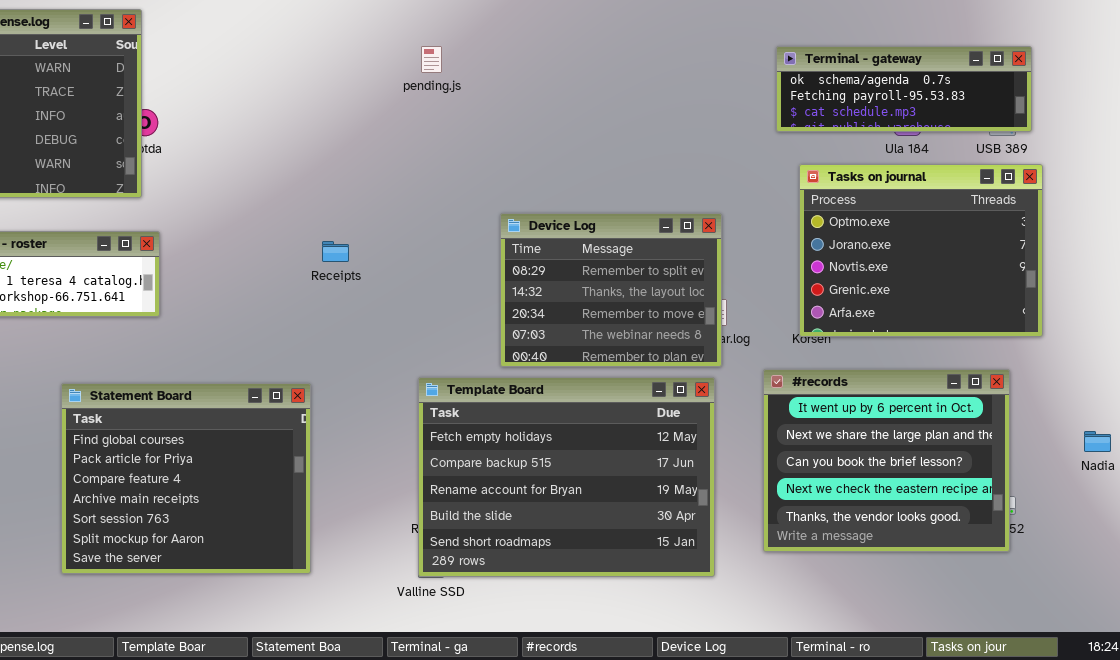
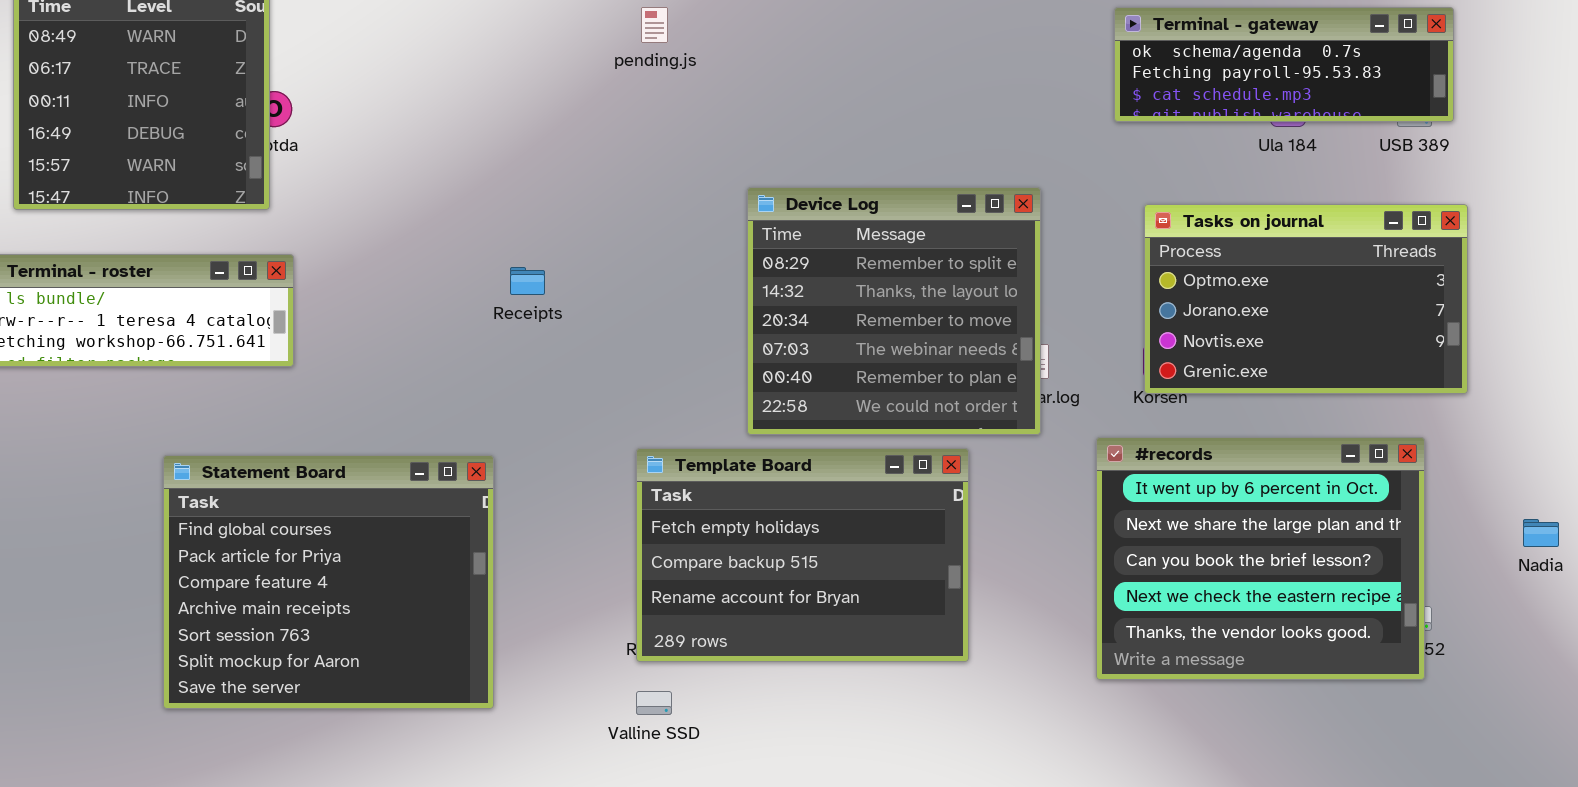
Tasks on journal: [799,164,1043,337] -> [1144,204,1468,394], resized
Device Log: [500,213,722,367] -> [747,187,1041,435], resized
Template Board: [418,377,715,577] -> [636,448,969,662], resized

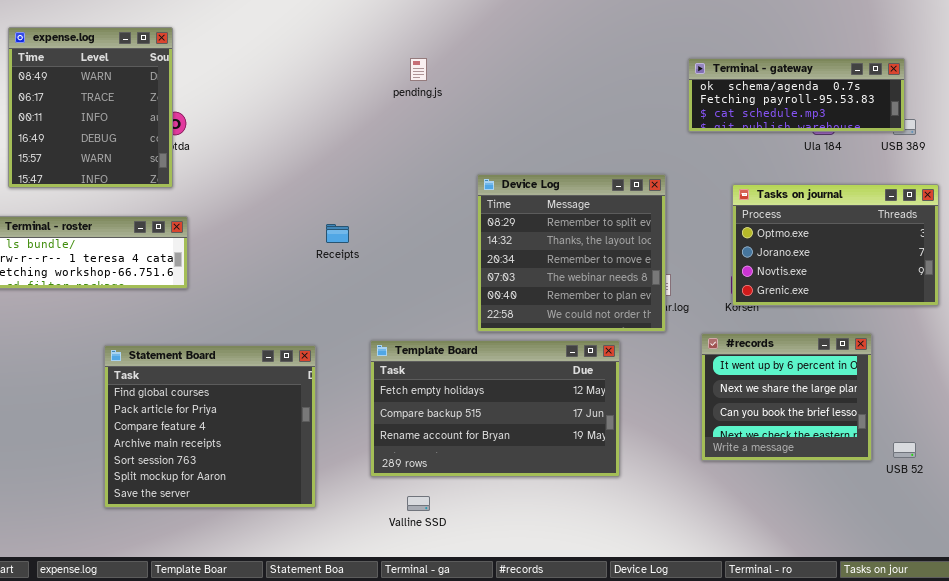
Terminal - gateway: [1114,7,1454,122] -> [688,58,905,132], moved
#records: [1096,437,1425,680] -> [701,333,872,461], resized
Template Board: [636,448,969,662] -> [370,340,620,477], resized

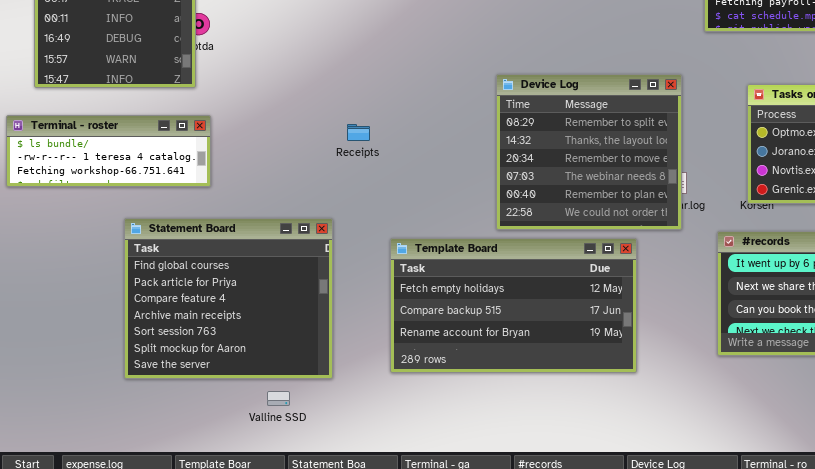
Statement Board: [104,345,316,508] -> [124,218,333,379], moved
Valline SSD: [407,496,430,511] -> [267,391,290,406], moved

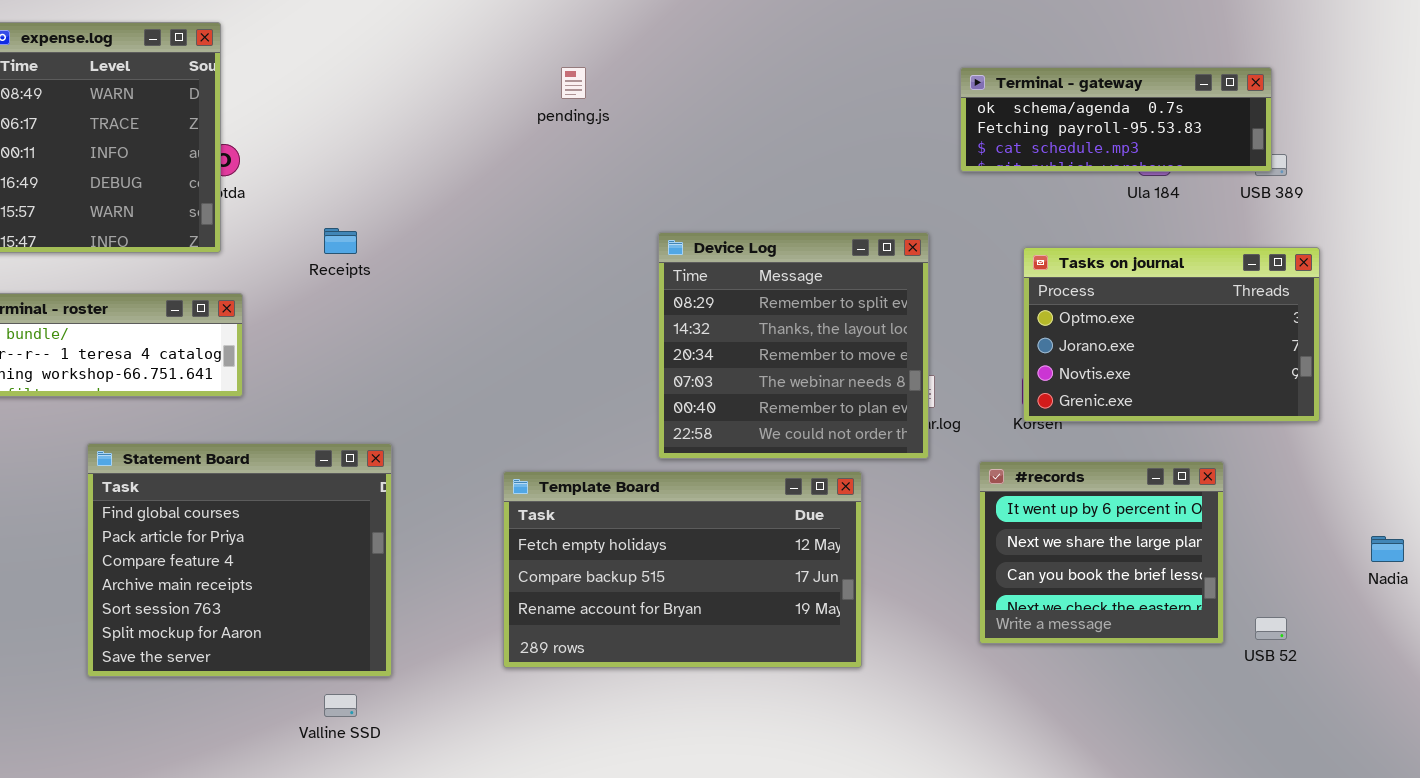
Receipts: [347,124,370,141] -> [324,228,357,254], moved
Statement Board: [124,218,333,379] -> [87,443,392,677], moved

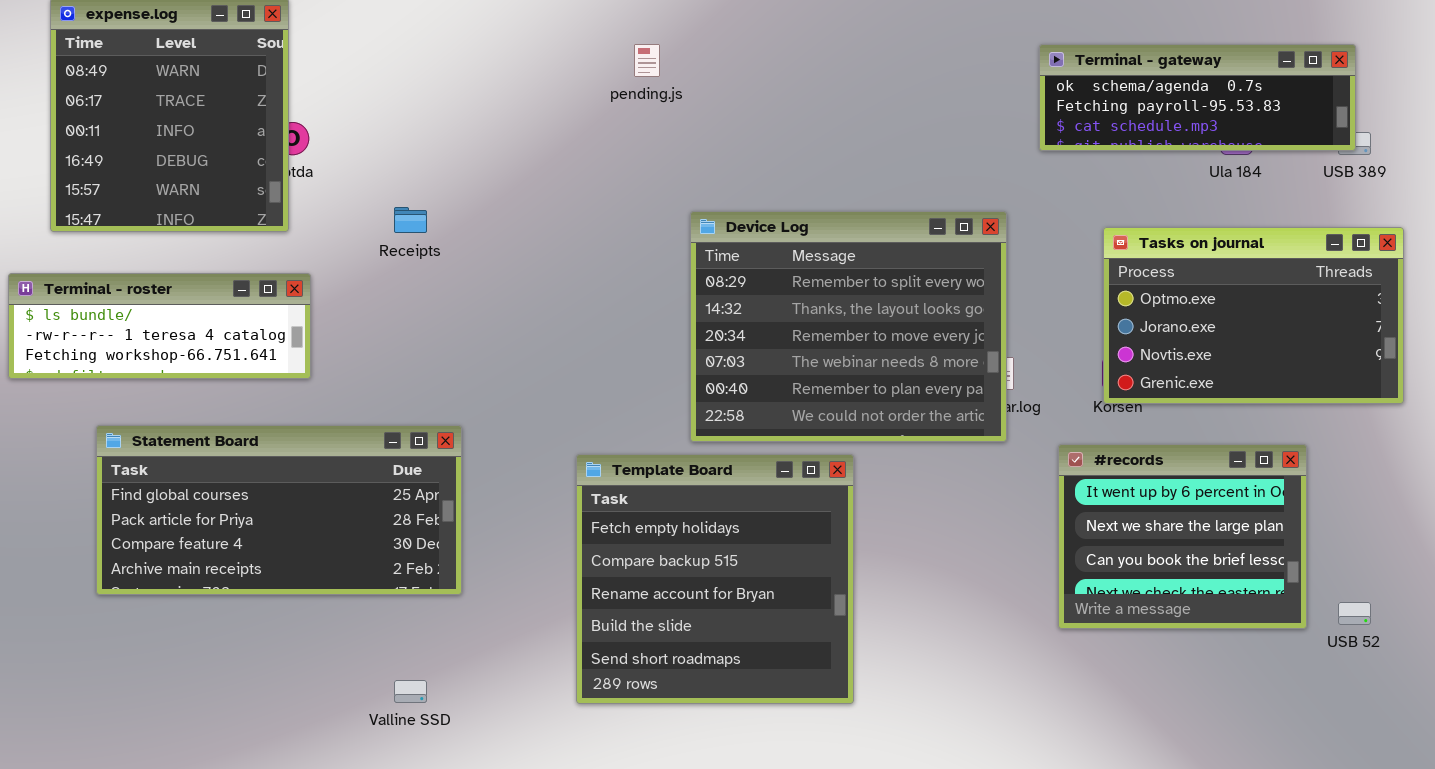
Device Log: [658,232,929,459] -> [690,211,1007,442], resized
Statement Board: [87,443,392,677] -> [96,425,462,595], resized
Template Board: [503,471,862,668] -> [576,454,854,704], resized

